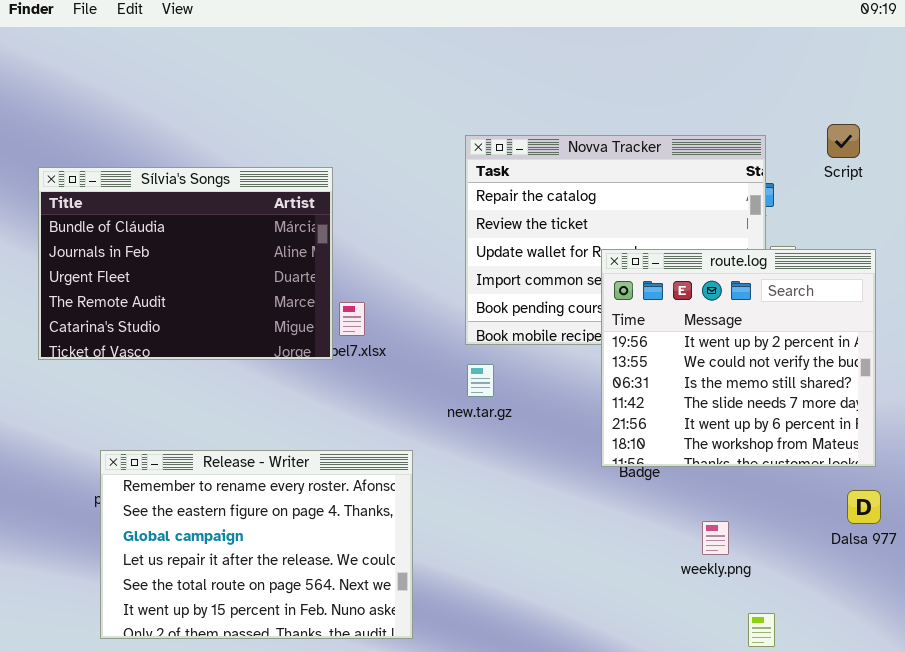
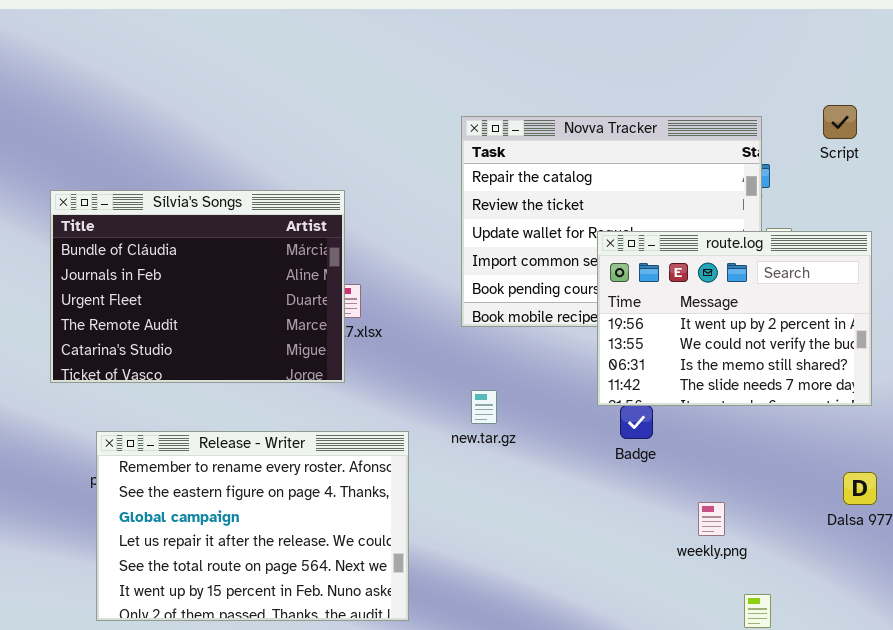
Sílvia's Songs: [38,167,333,360] -> [50,190,345,383], moved
route.log: [601,249,876,467] -> [597,231,872,406], resized
new.tar.gz: [467,364,494,397] -> [471,390,497,424], moved

